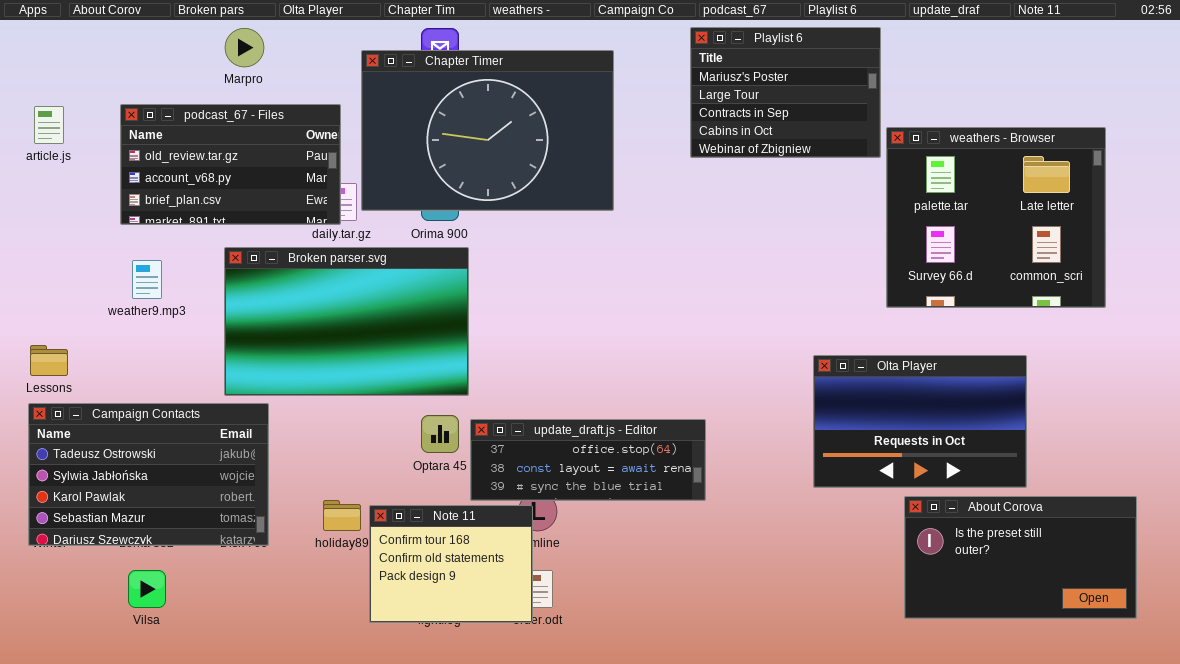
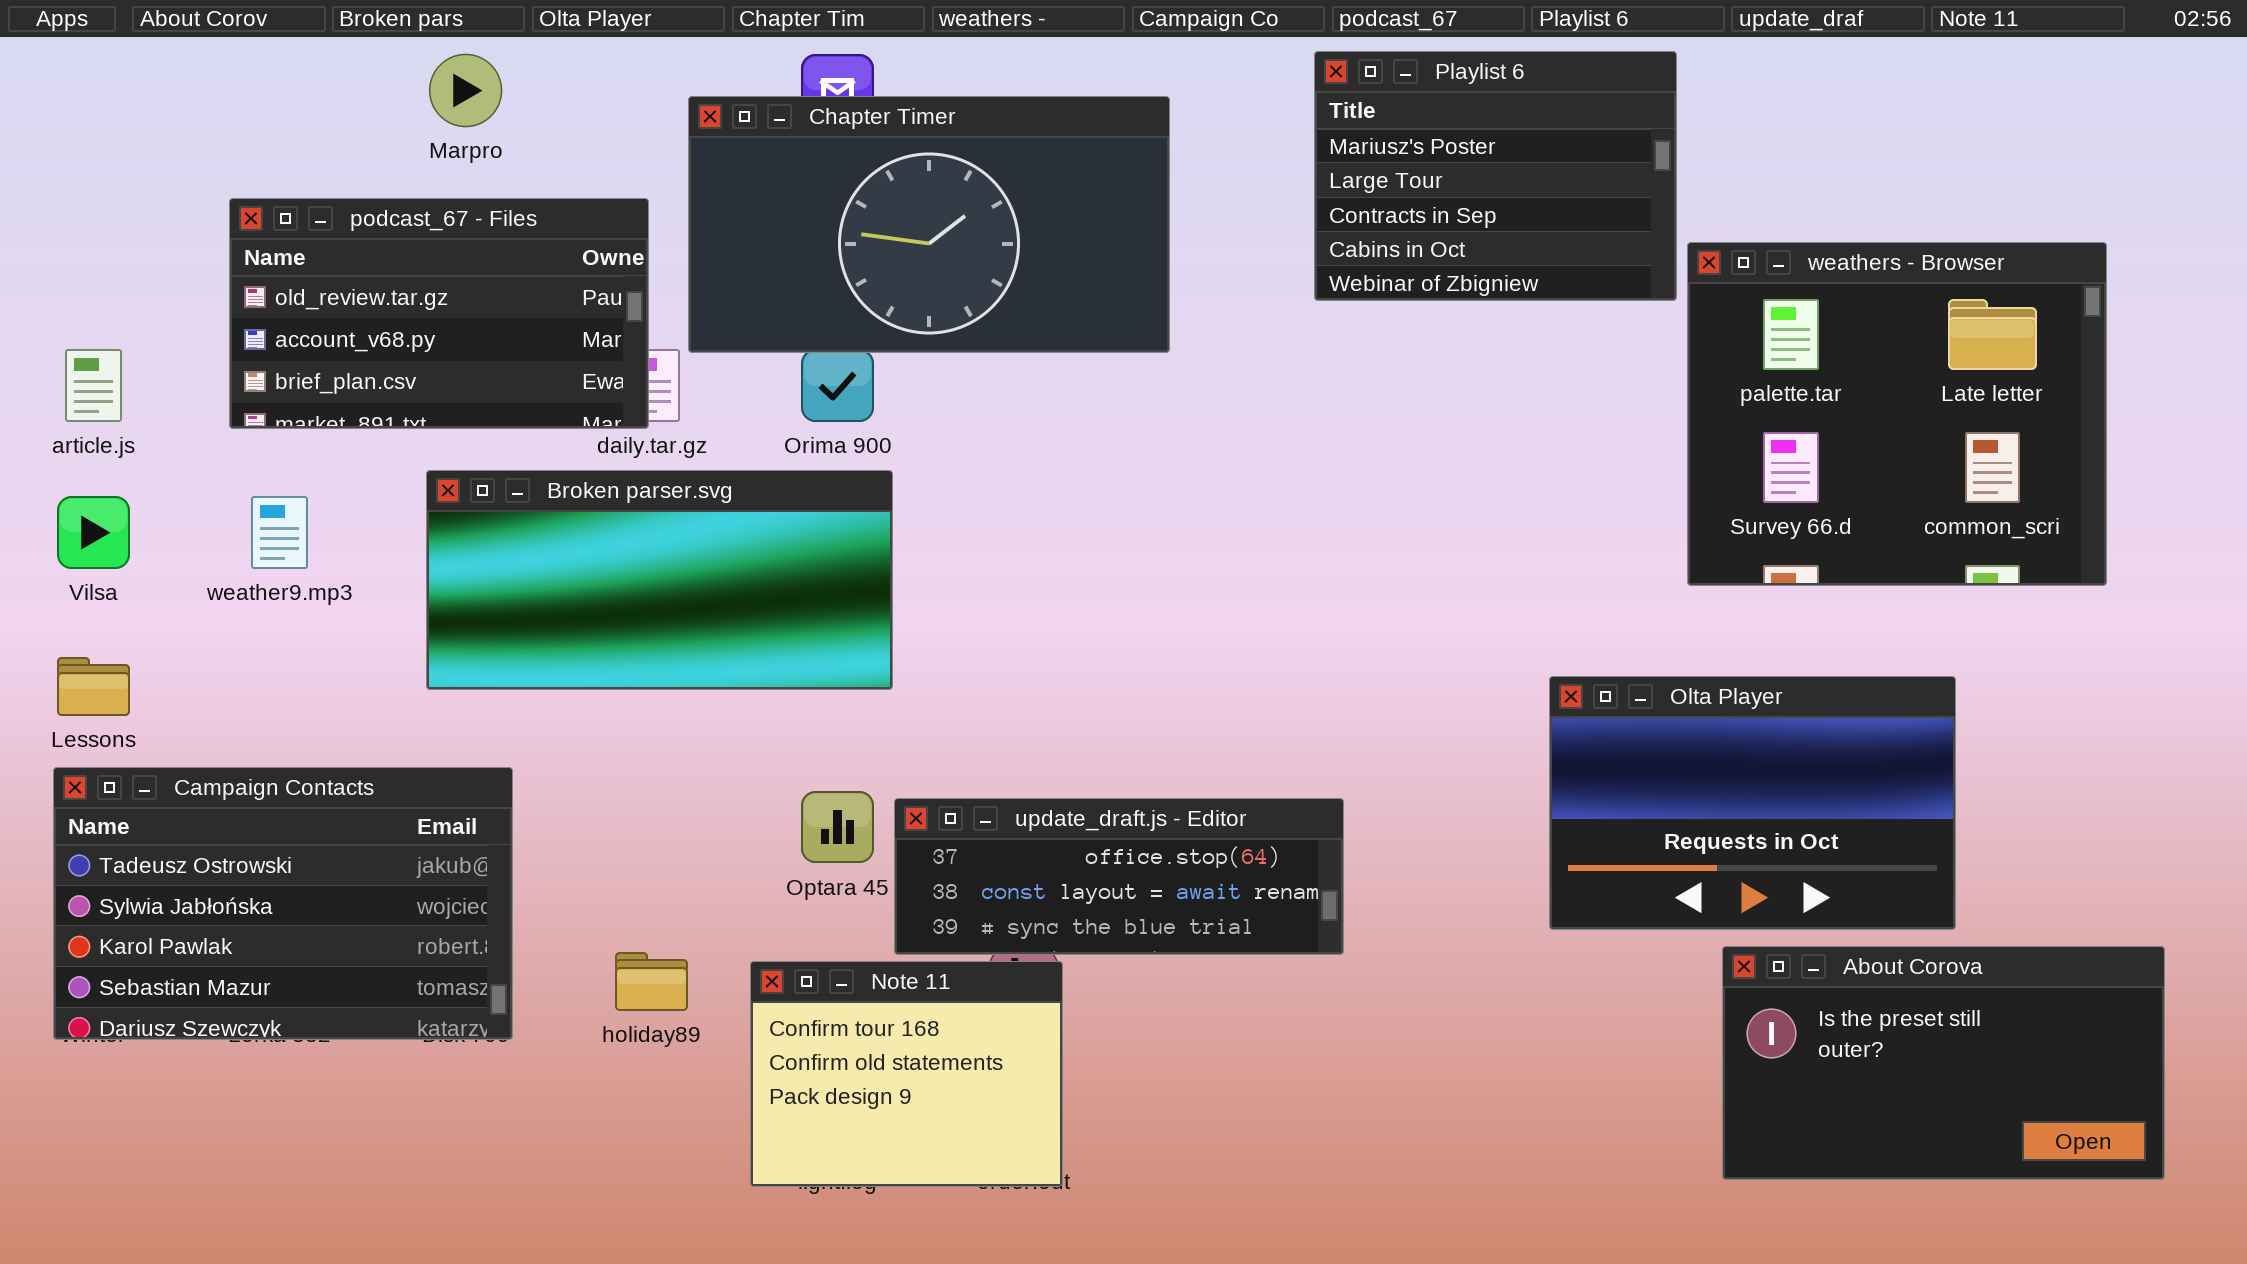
Chapter Timer: [361,50,614,211] -> [688,96,1170,353], resized
article.js: [34,106,64,144] -> [65,349,122,422], moved
Broken parser.svg: [224,247,469,396] -> [426,470,893,690], resized
Note 11: [369,505,533,623] -> [750,961,1063,1187], moved
Vilsa: [128,570,166,608] -> [57,496,130,569], moved

